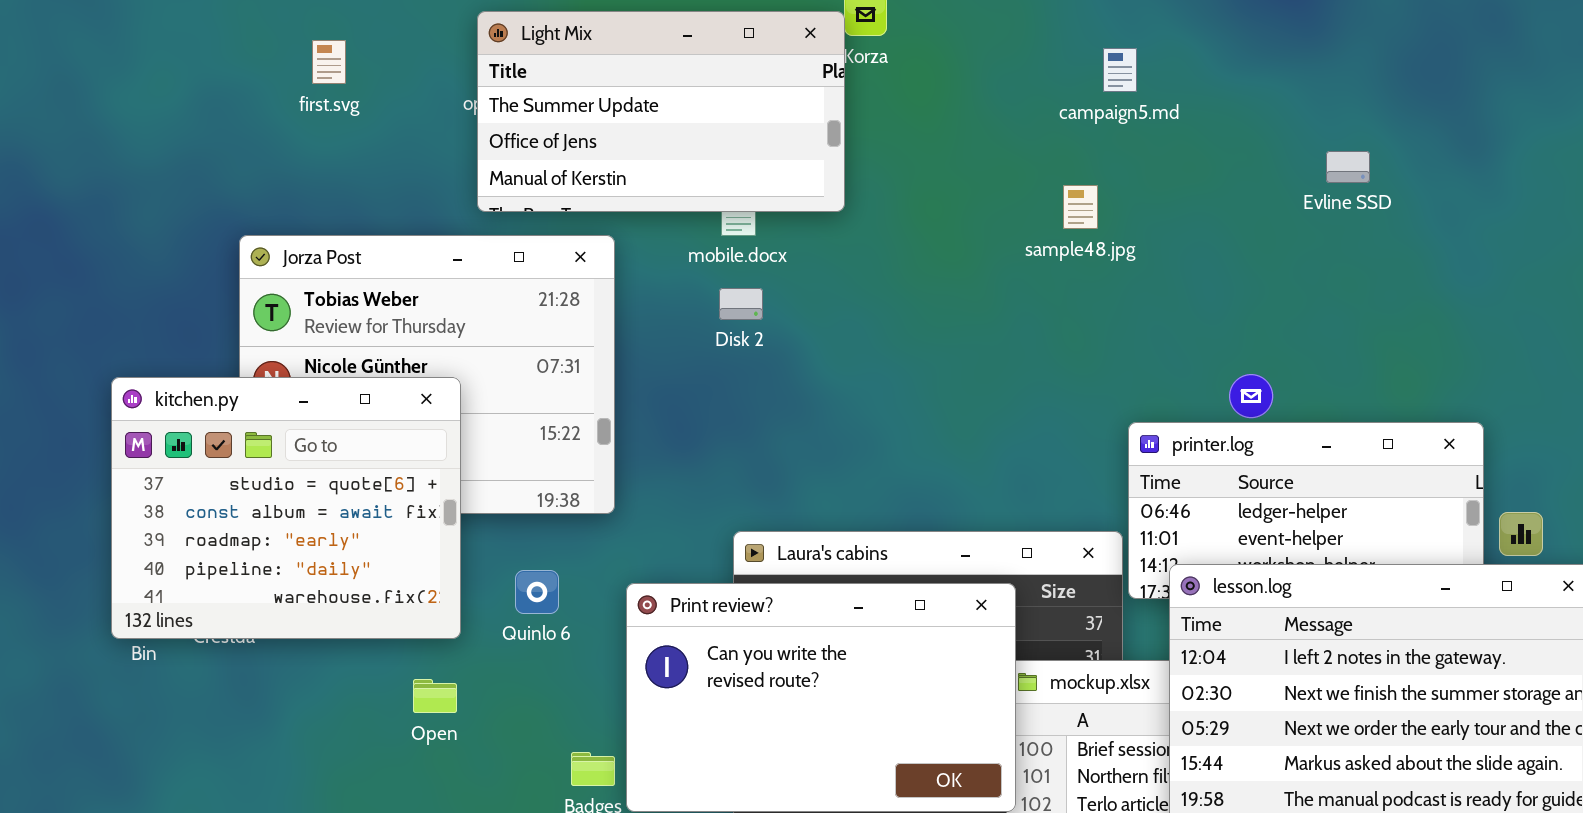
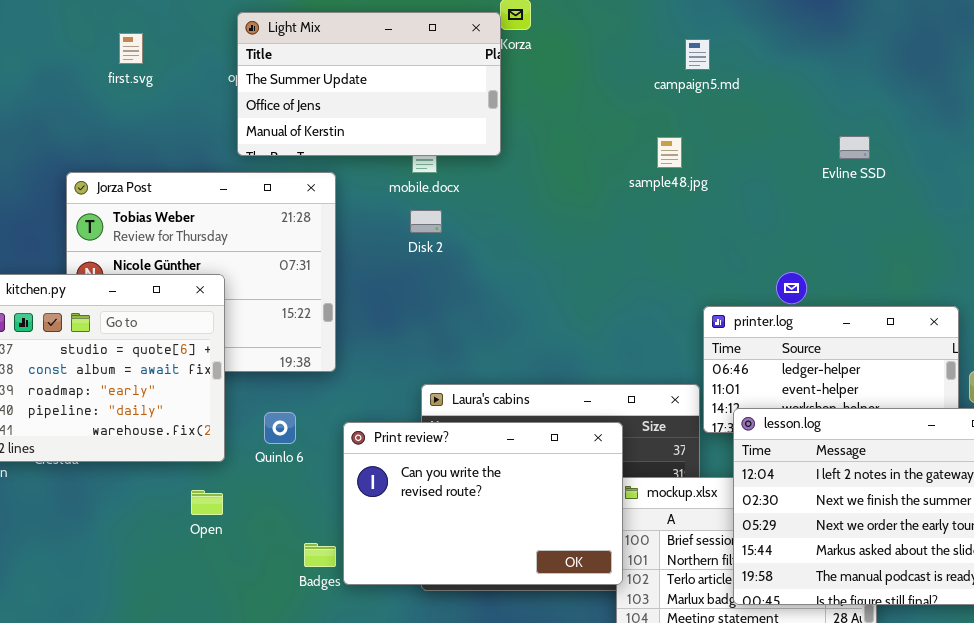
Evline SSD: [1326,151,1370,183] -> [839,136,870,159], moved

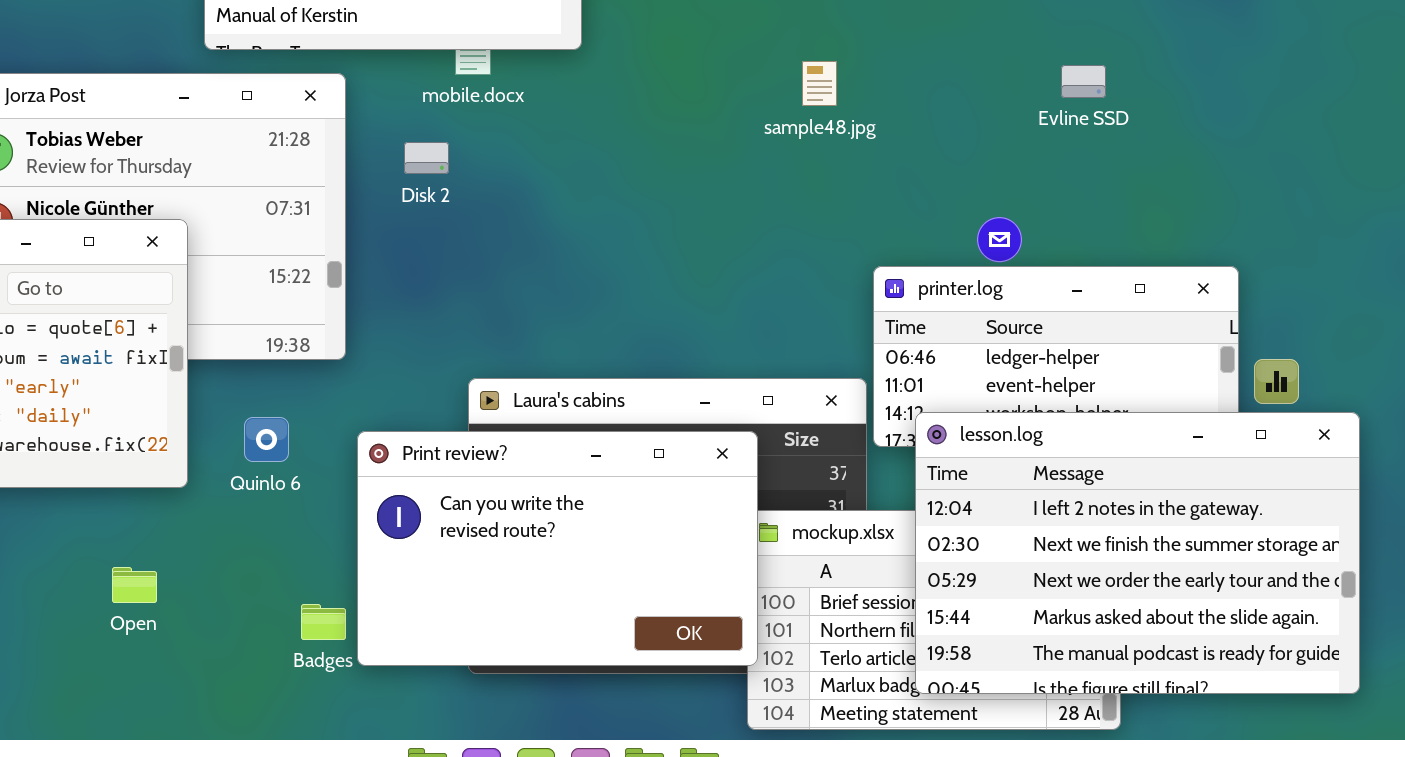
Evline SSD: [839,136,870,159] -> [1061,65,1106,98], moved
sample48.jpg: [657,137,682,168] -> [802,61,837,106], moved
Disk 2: [410,210,442,233] -> [404,142,449,174], moved
Open: [191,490,223,515] -> [112,567,157,603], moved

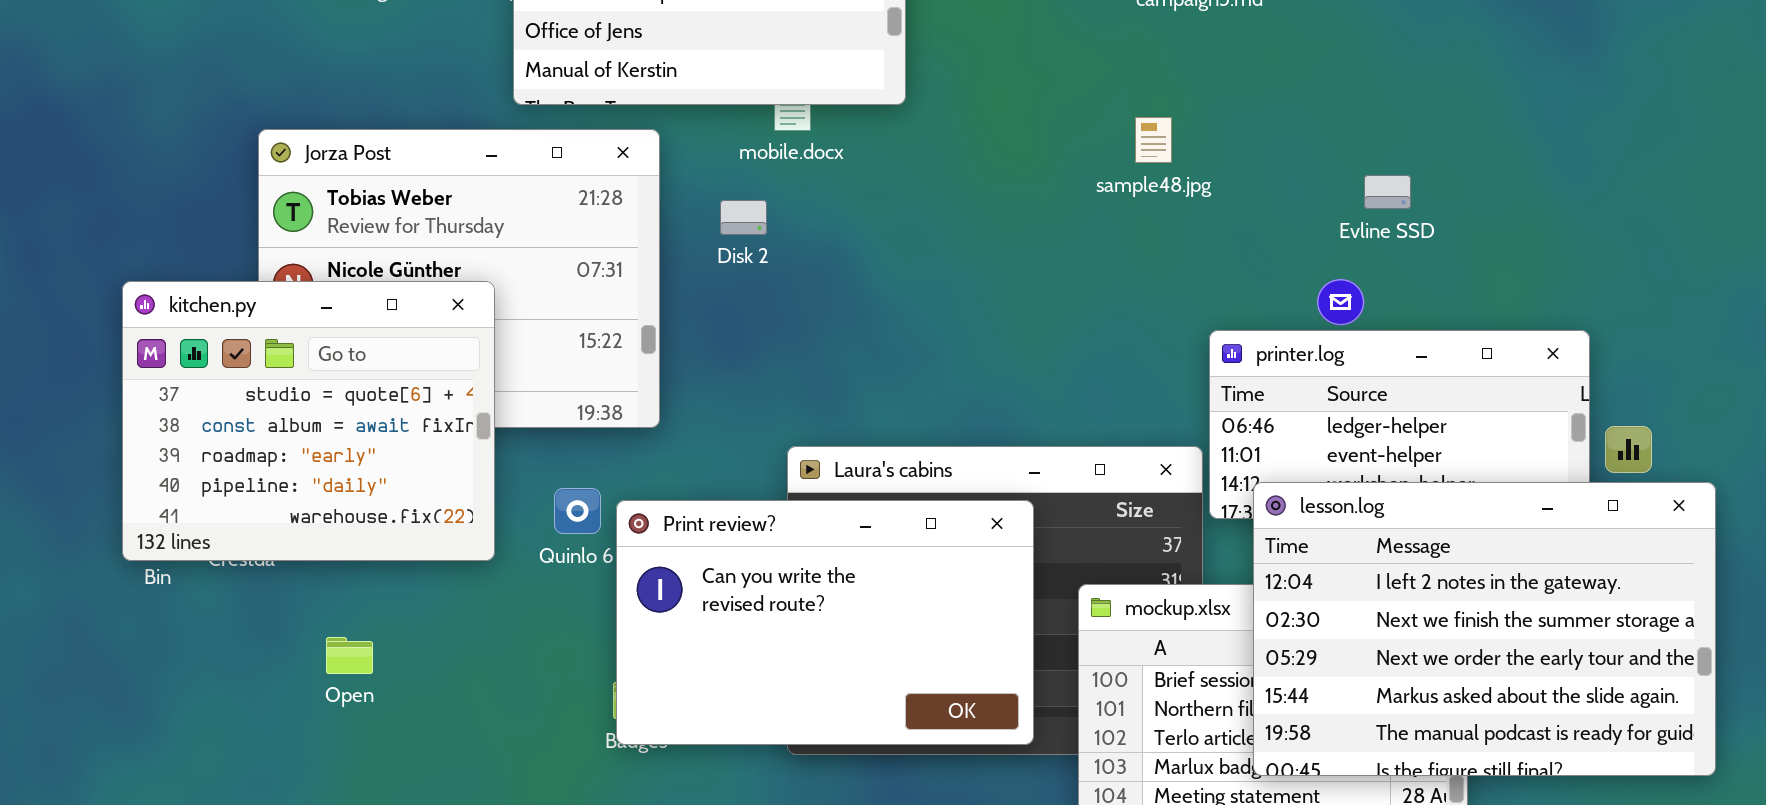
Evline SSD: [1061,65,1106,98] -> [1364,175,1411,209], moved
Print review?: [357,431,758,666] -> [616,500,1034,745], moved
Open: [112,567,157,603] -> [326,637,373,674], moved

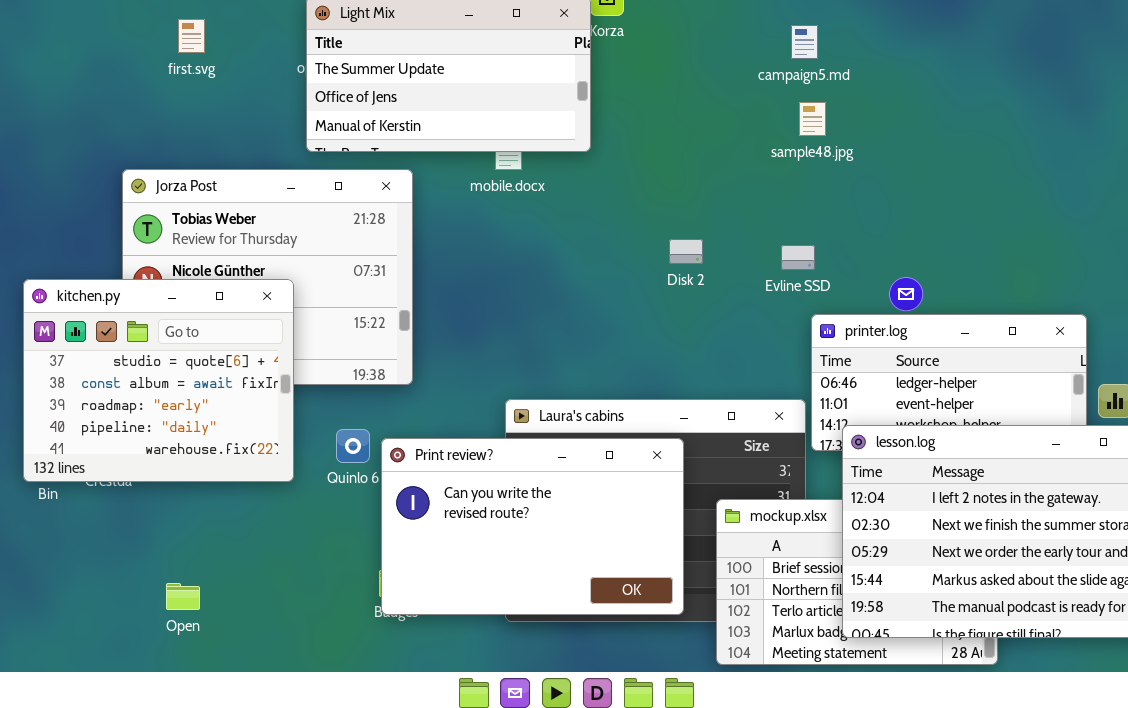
sample48.jpg: [1135,117,1172,163] -> [799,102,826,136], moved
Evline SSD: [1364,175,1411,209] -> [781,245,815,270], moved
Disk 2: [720,200,767,235] -> [669,239,703,264], moved
Open: [326,637,373,674] -> [166,583,200,610], moved

